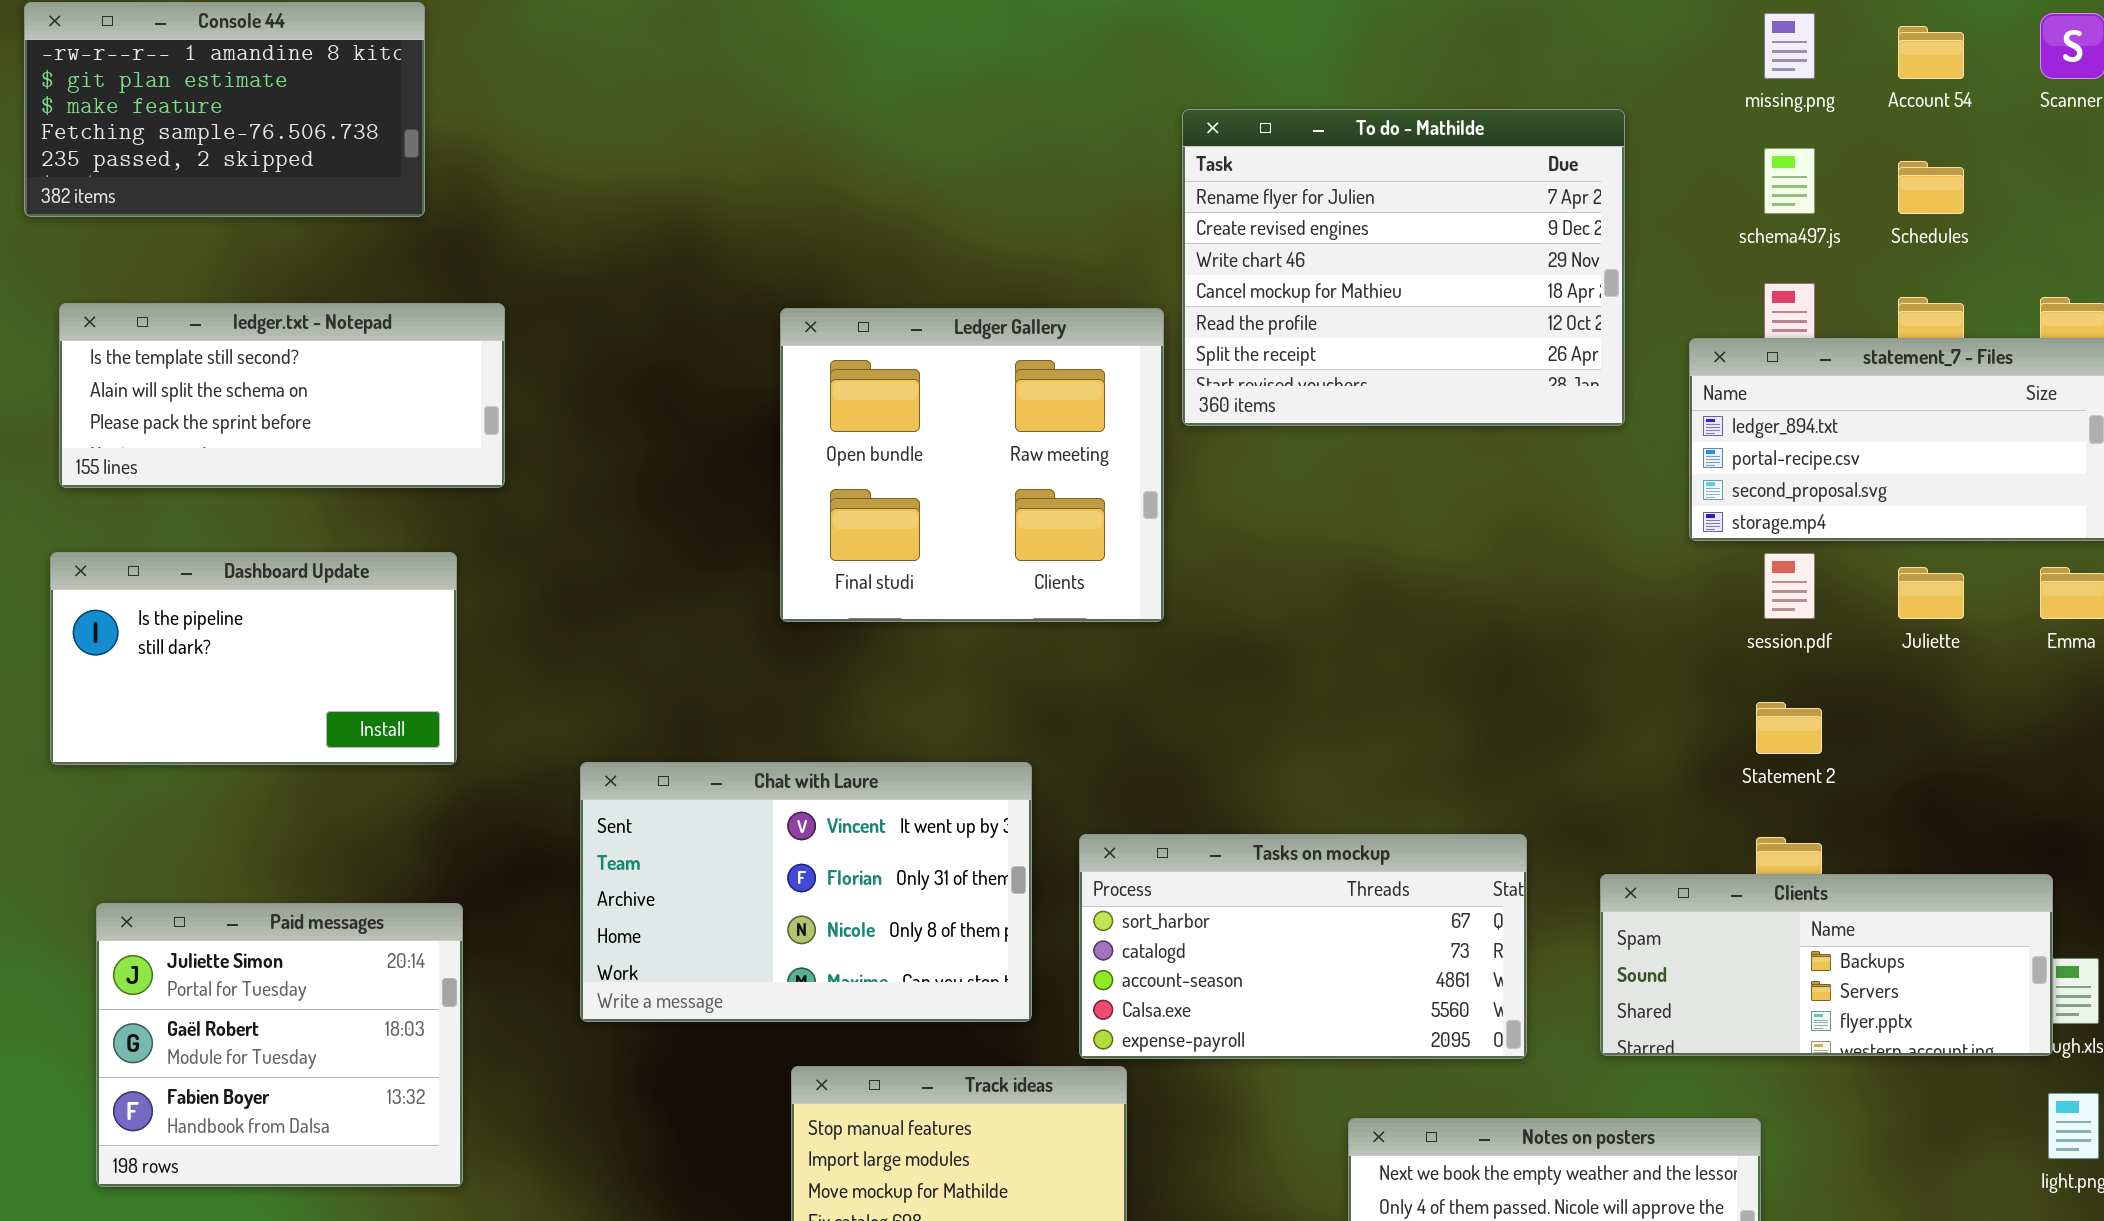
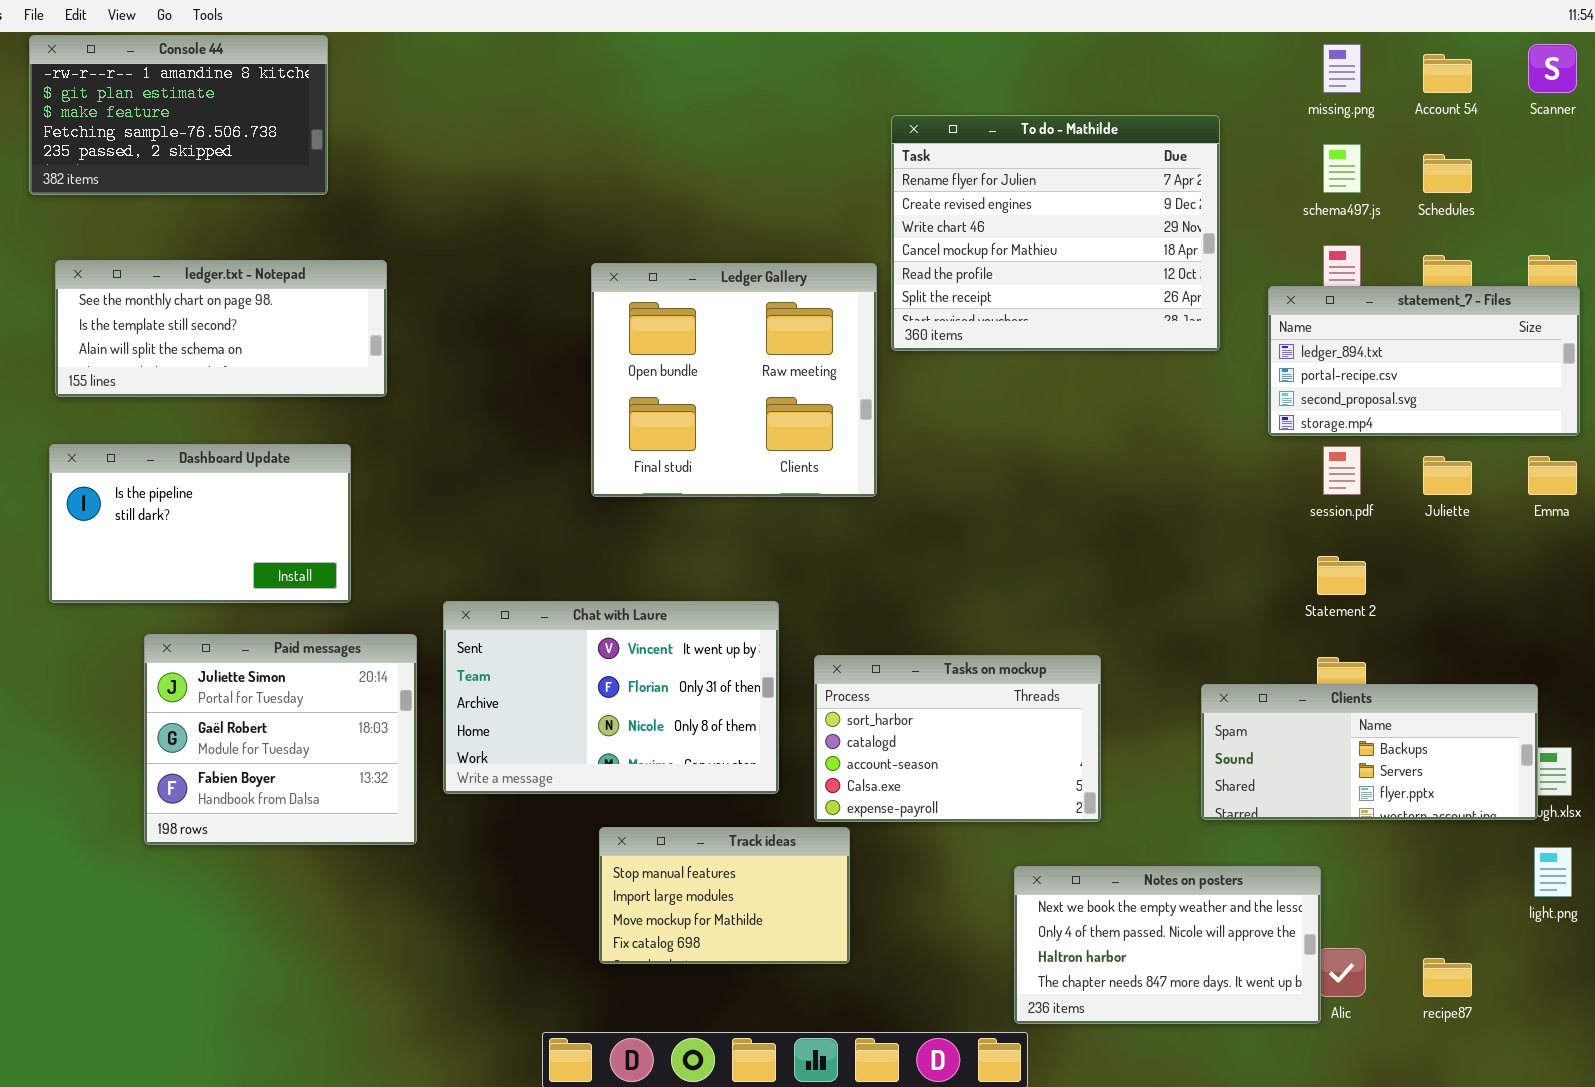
ledger.txt - Notepad: [59,303,505,488] -> [55,260,387,397], scrolled up 1 row
Tasks on mockup: [1079,834,1527,1059] -> [814,655,1101,822], resized
Paid messages: [96,903,463,1187] -> [144,634,417,845], moved

